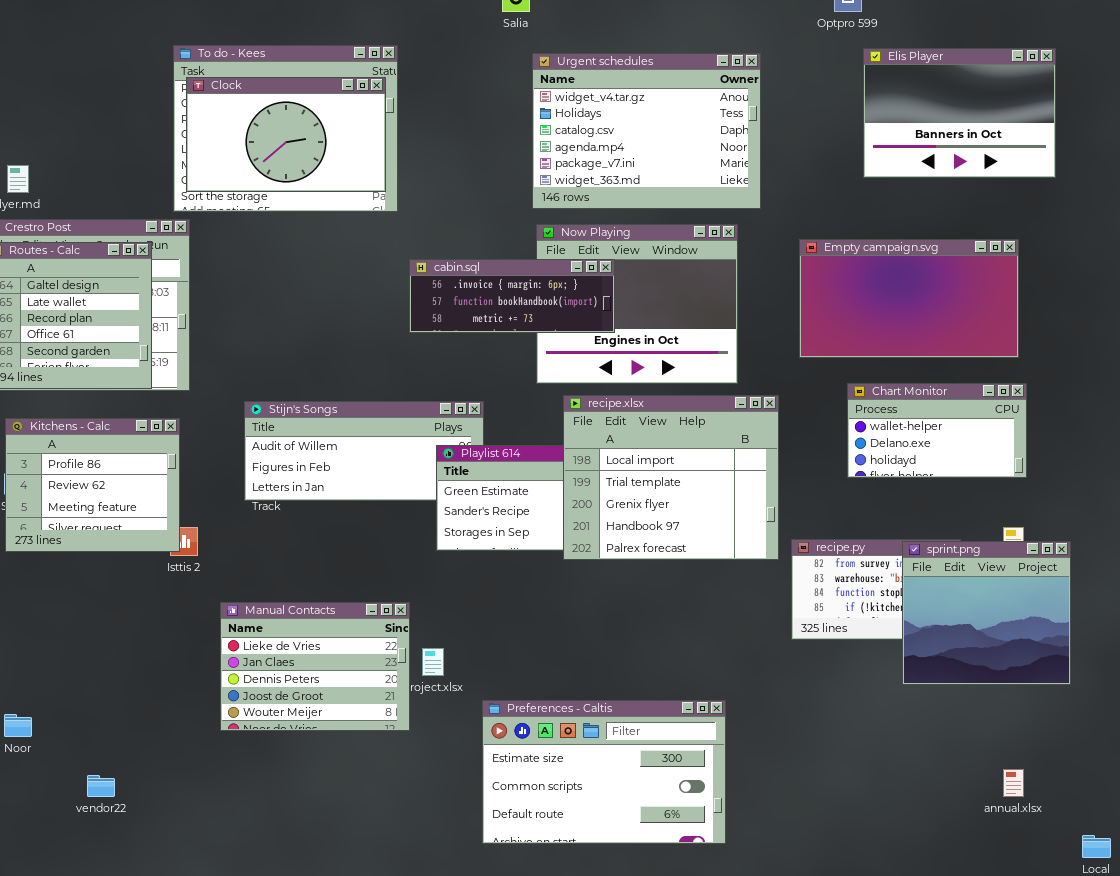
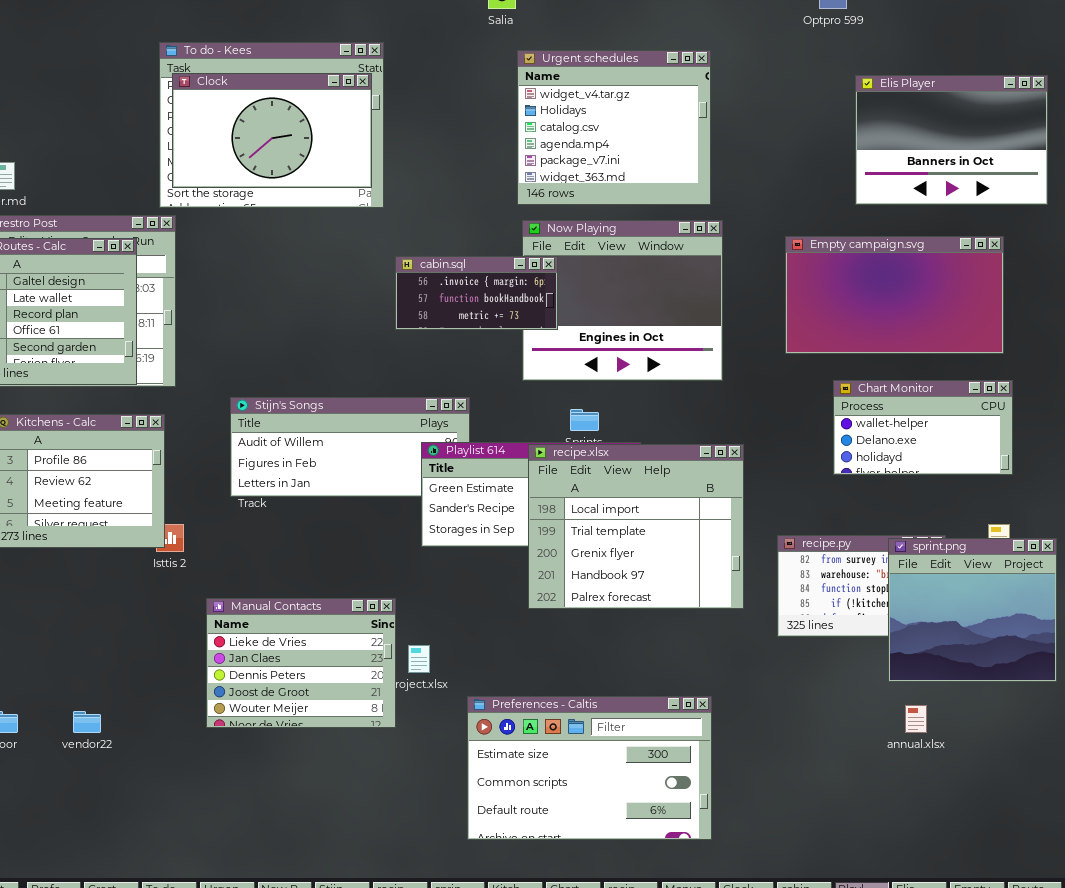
Elis Player: [863,48,1056,178] -> [855,75,1048,205], moved
Urgent schedules: [532,53,761,209] -> [517,50,711,205], resized
cabin.sql: [409,259,615,333] -> [395,256,558,330], resized
recipe.xlsx: [563,395,779,560] -> [528,444,744,609], moved
annual.xlsx: [1003,769,1024,797] -> [905,705,927,733], moved
vendor22: [87,775,115,797] -> [73,711,101,733], moved

